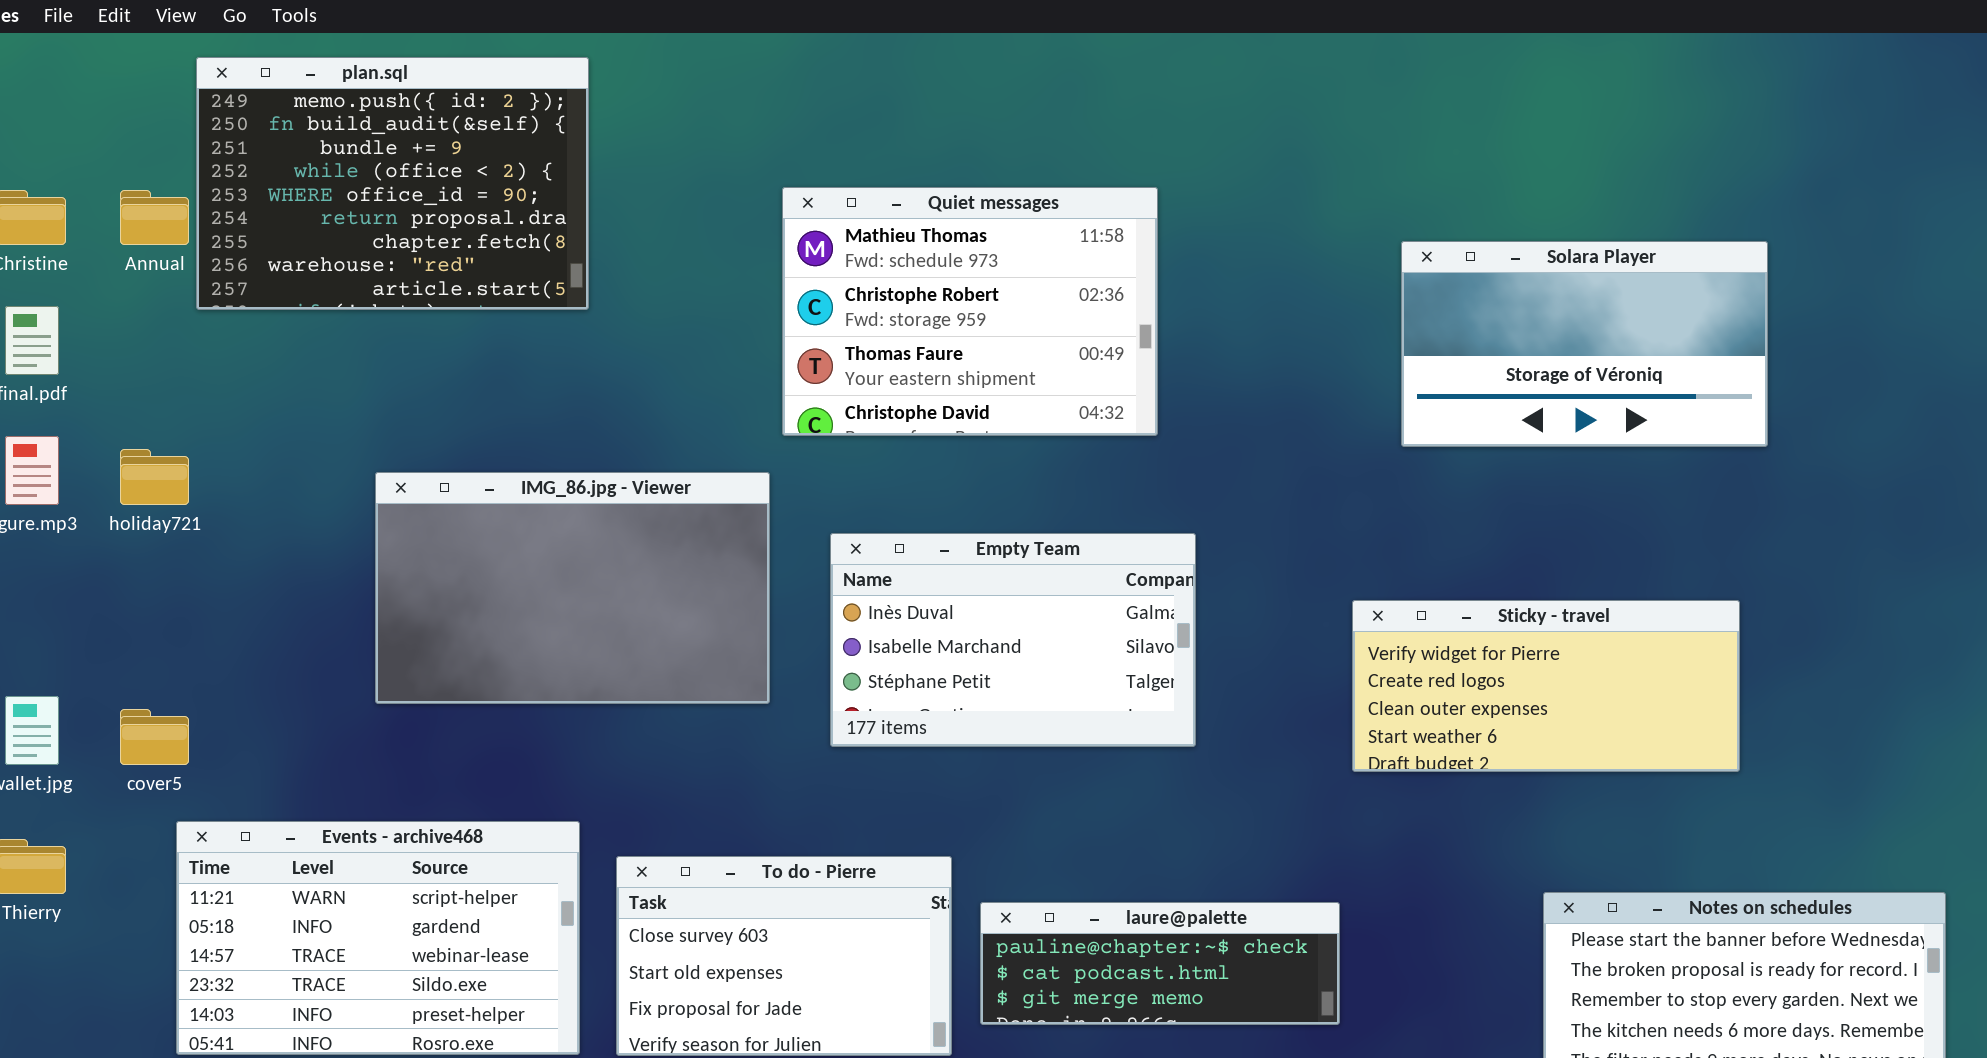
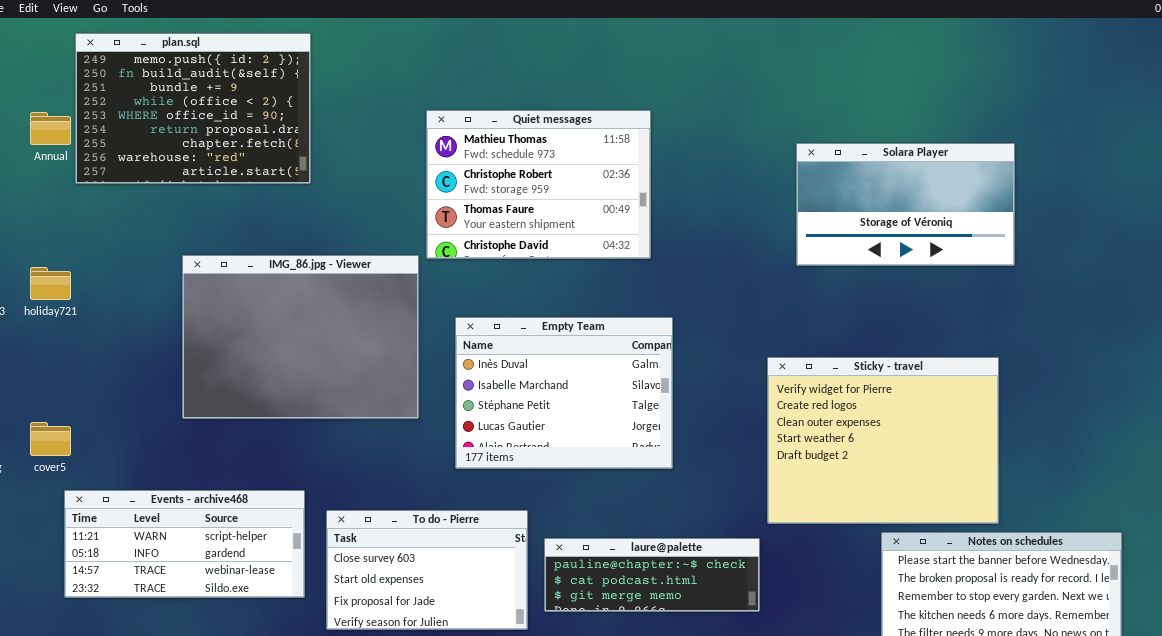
IMG_86.jpg - Viewer: [375,472,770,704] -> [182,255,419,419], resized
Empty Team: [830,533,1196,747] -> [455,317,673,469], resized
Sticky - travel: [1352,600,1740,772] -> [767,357,999,524], resized
Events - archive468: [176,821,580,1055] -> [64,490,305,598], resized

